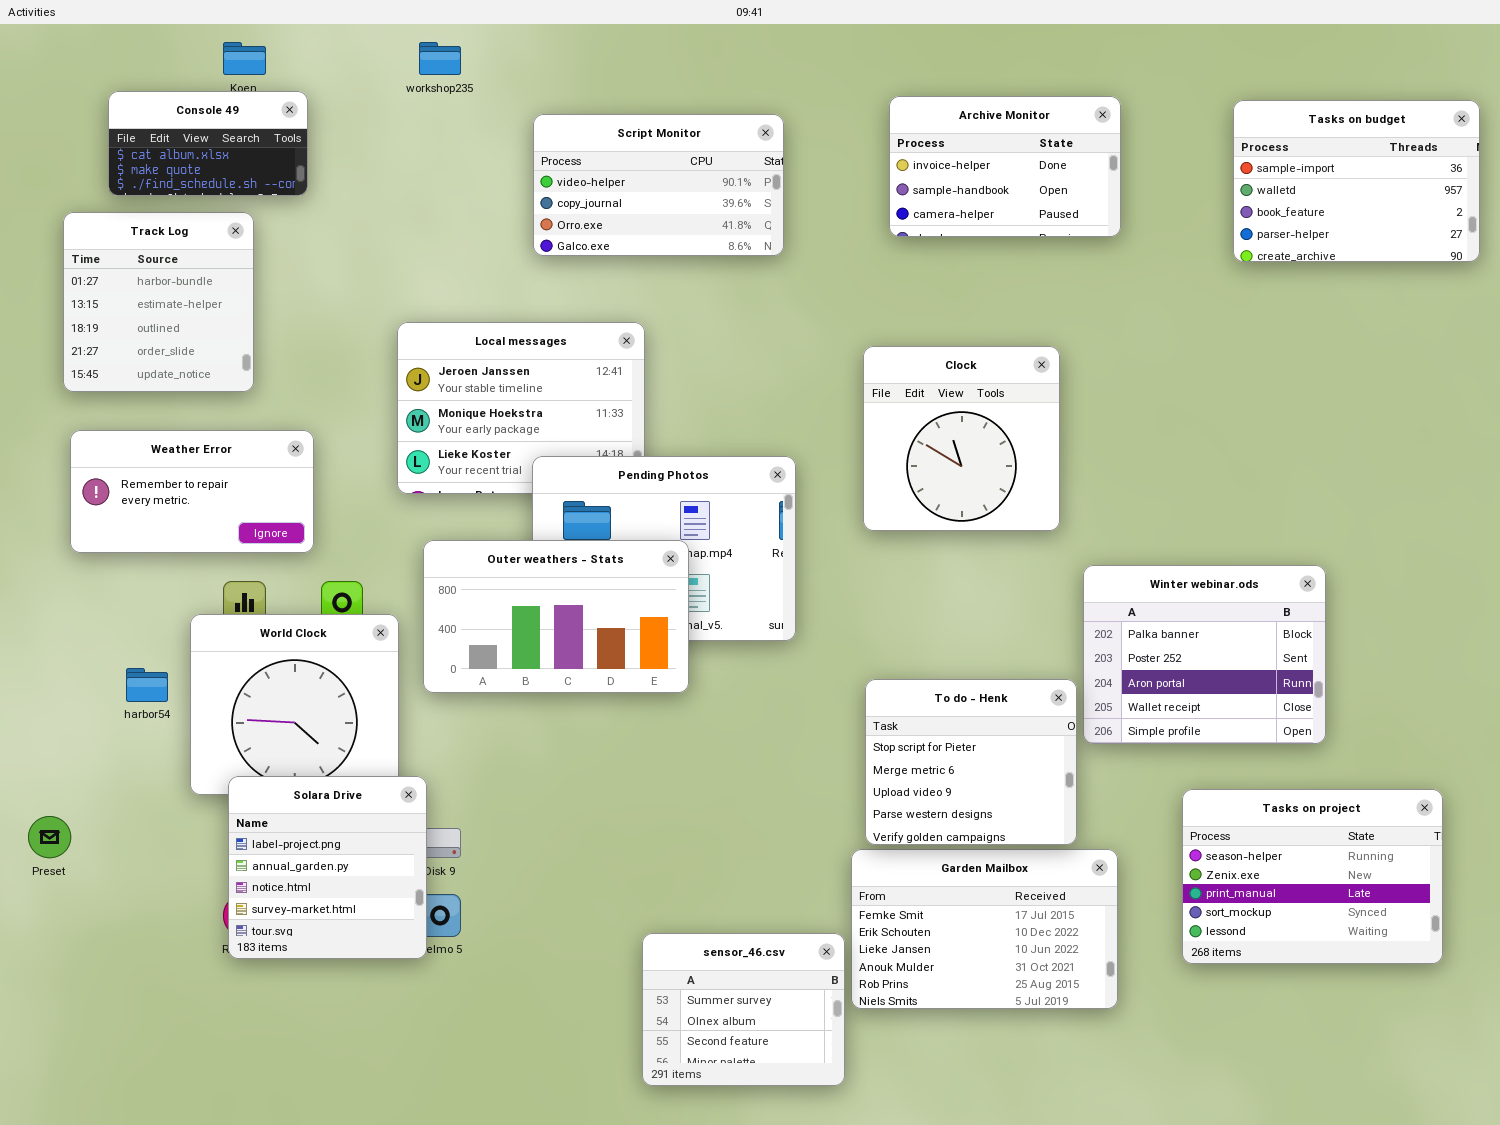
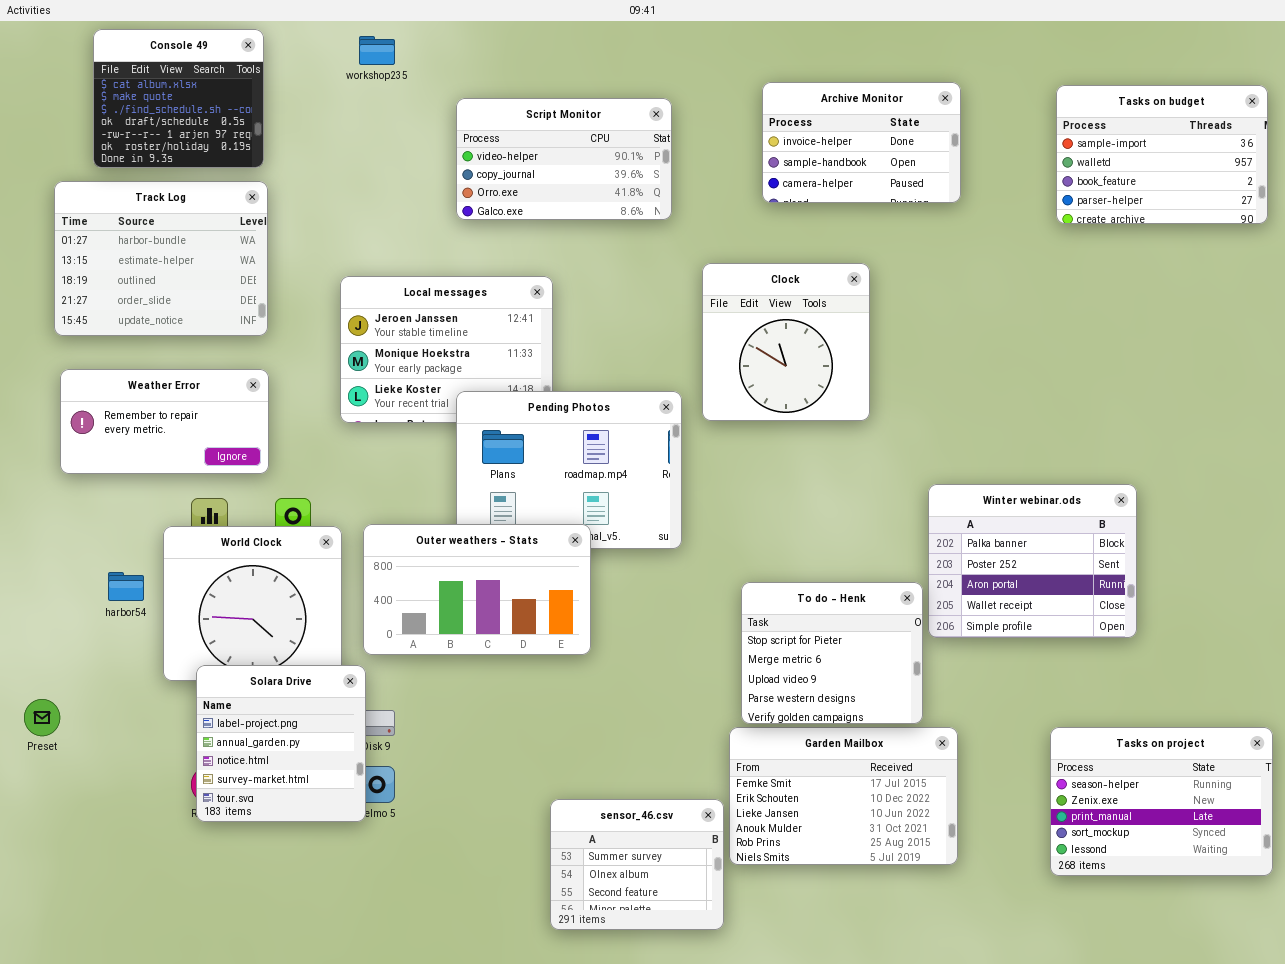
Console 49: [108,91,308,196] -> [93,29,264,168], resized
Track Log: [63,212,254,392] -> [54,181,268,336], resized
Clock: [863,346,1060,531] -> [702,263,870,421], moved
Outer weathers - Stats: [423,540,689,693] -> [363,524,591,655], moved
Tasks on project: [1182,789,1443,964] -> [1050,727,1273,876], moved

